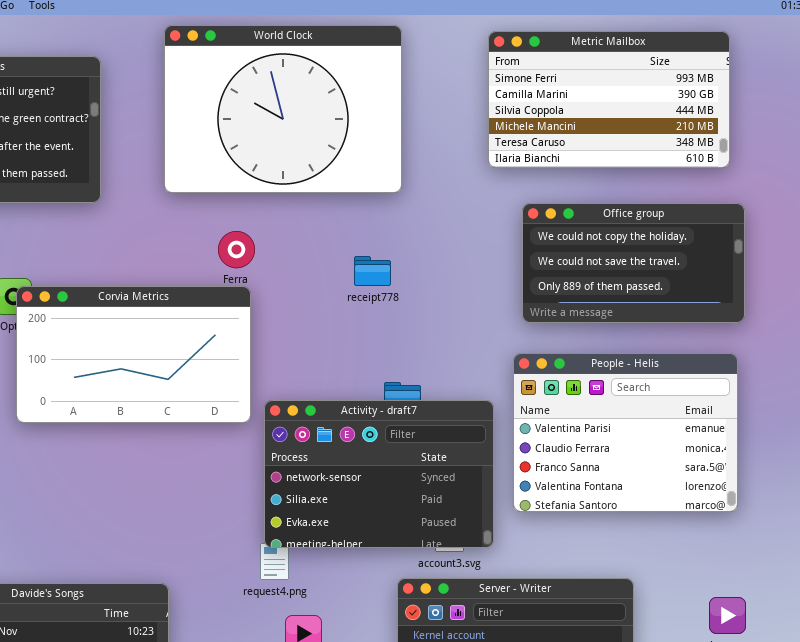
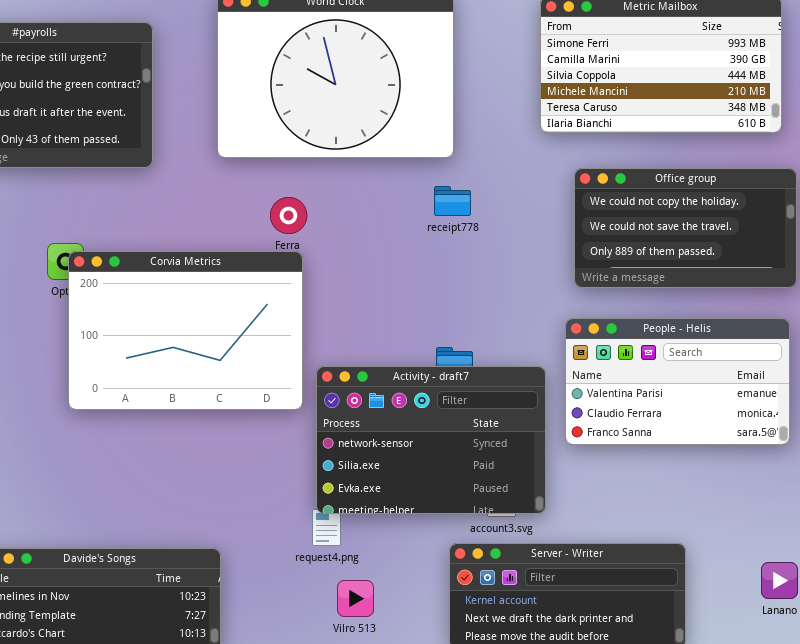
receipt778: [354,256,391,286] -> [434,186,471,216], moved
Corvia Metrics: [16,286,251,423] -> [68,251,303,410], resized
People - Helis: [513,353,738,512] -> [565,318,790,445], resized

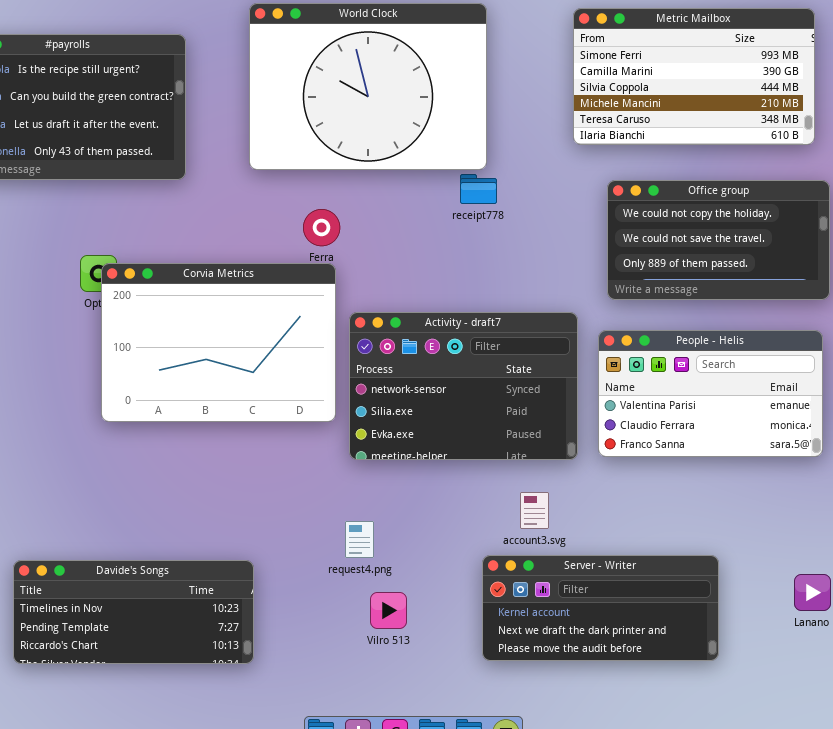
receipt778: [434,186,471,216] -> [460,174,497,204], moved
Activity - draft7: [316,366,546,514] -> [349,312,578,460], moved

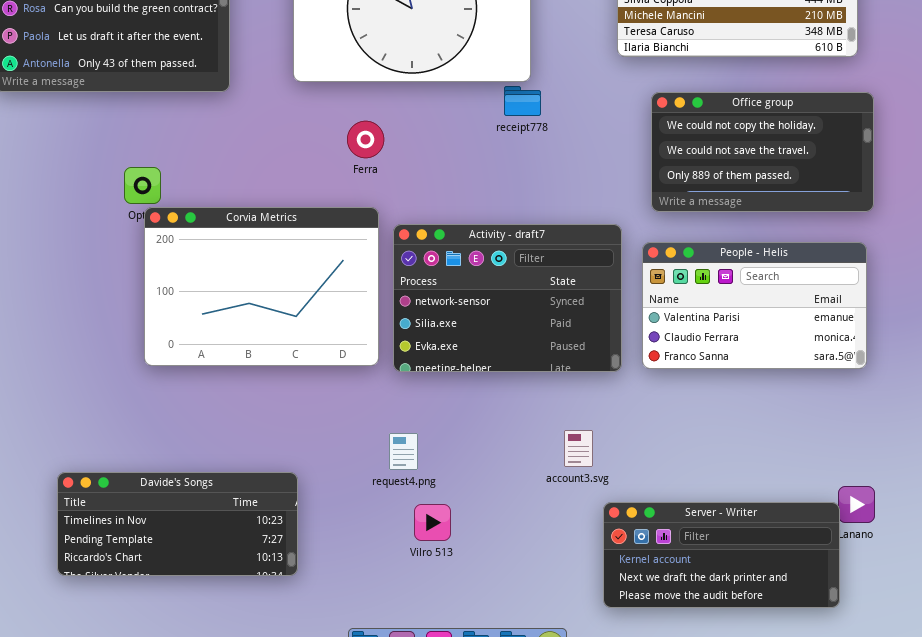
Corvia Metrics: [101,263,336,422] -> [144,207,379,366], moved
account3.svg: [520,492,549,529] -> [564,430,593,467], moved
Server - Writer: [482,555,719,661] -> [603,502,840,608], moved

